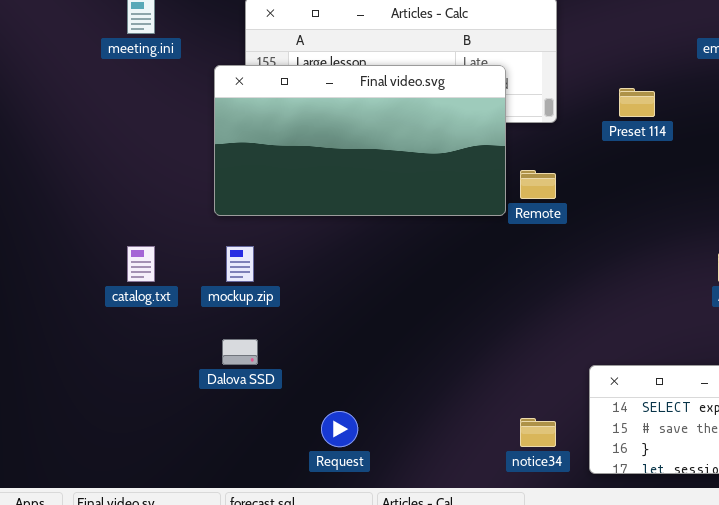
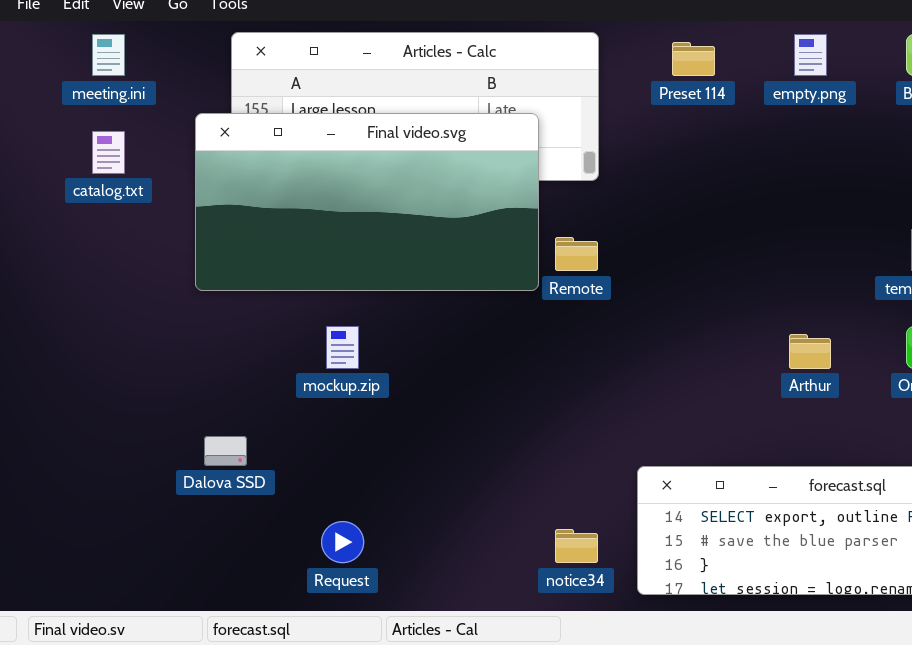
Preset 114: [619,88,655,117] -> [672,42,715,76], moved
catalog.txt: [127,246,155,282] -> [92,131,125,174], moved
mockup.zip: [226,246,254,282] -> [326,326,359,369], moved

